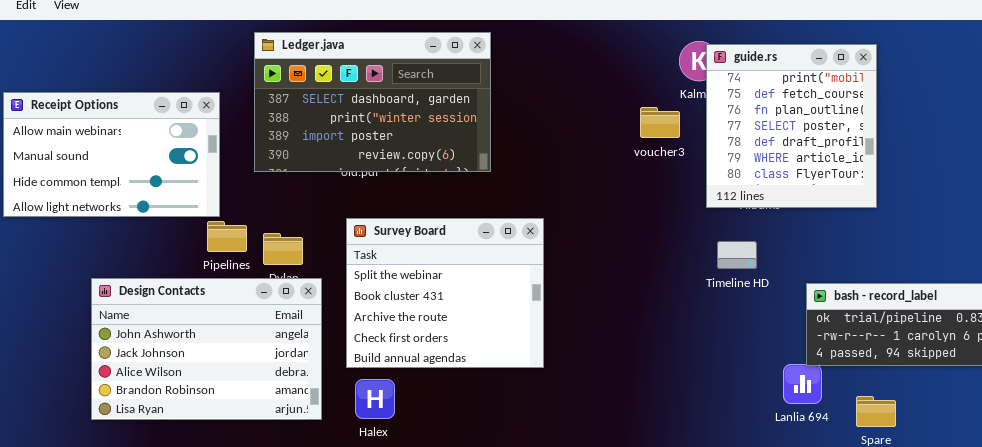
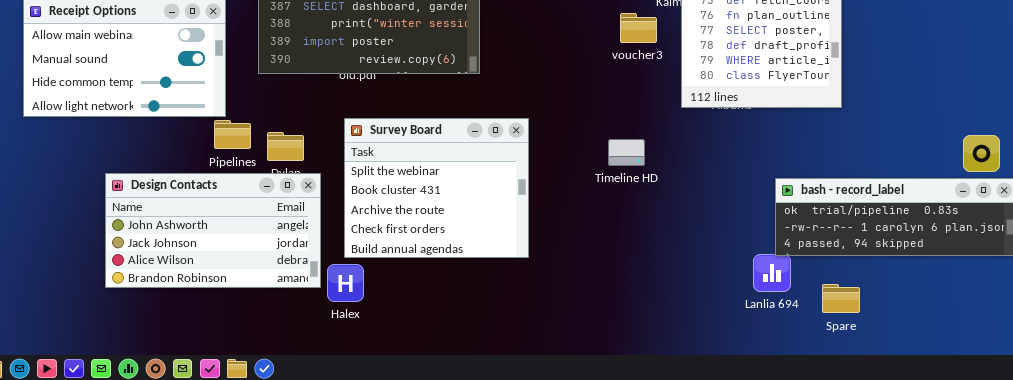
Timeline HD: [717,241,757,269] -> [608,139,645,166], moved
Design Contacts: [91,278,322,420] -> [105,173,321,288], resized
Halex: [355,379,395,419] -> [327,264,364,302], moved

